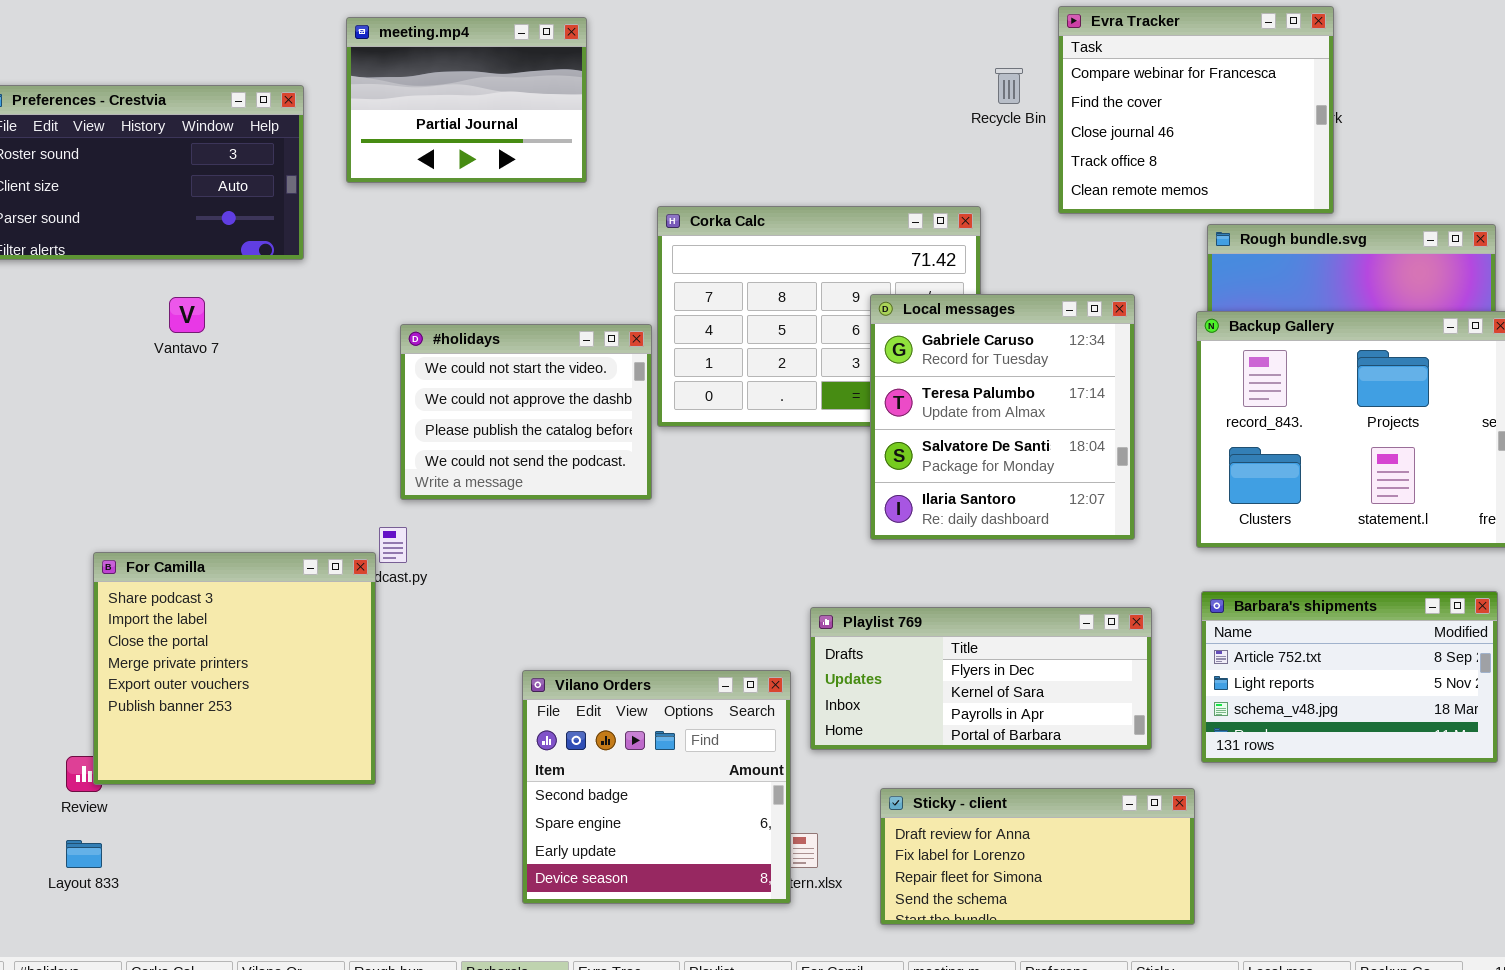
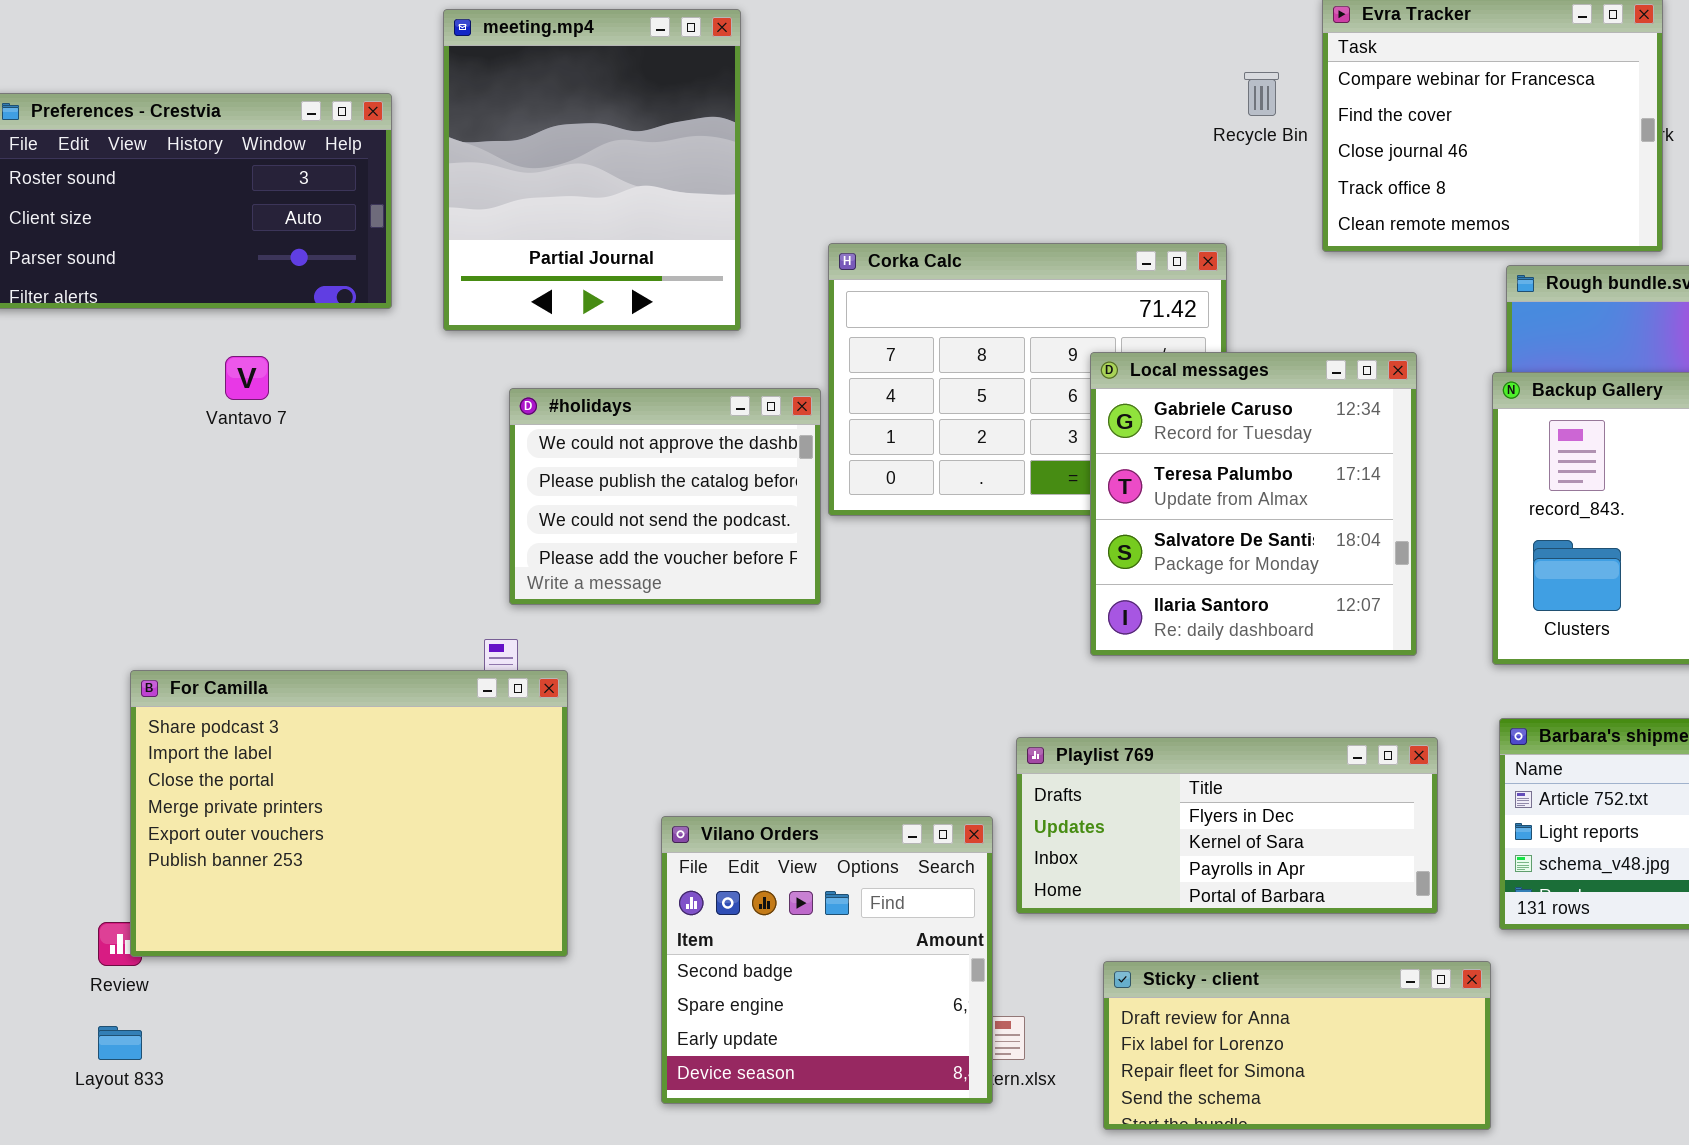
meeting.mp4: [346,17,587,183] -> [443,9,741,331], resized
#holidays: [400,324,652,500] -> [509,388,821,605], scrolled down 1 row
For Camilla: [93,552,376,785] -> [130,670,568,957], resized

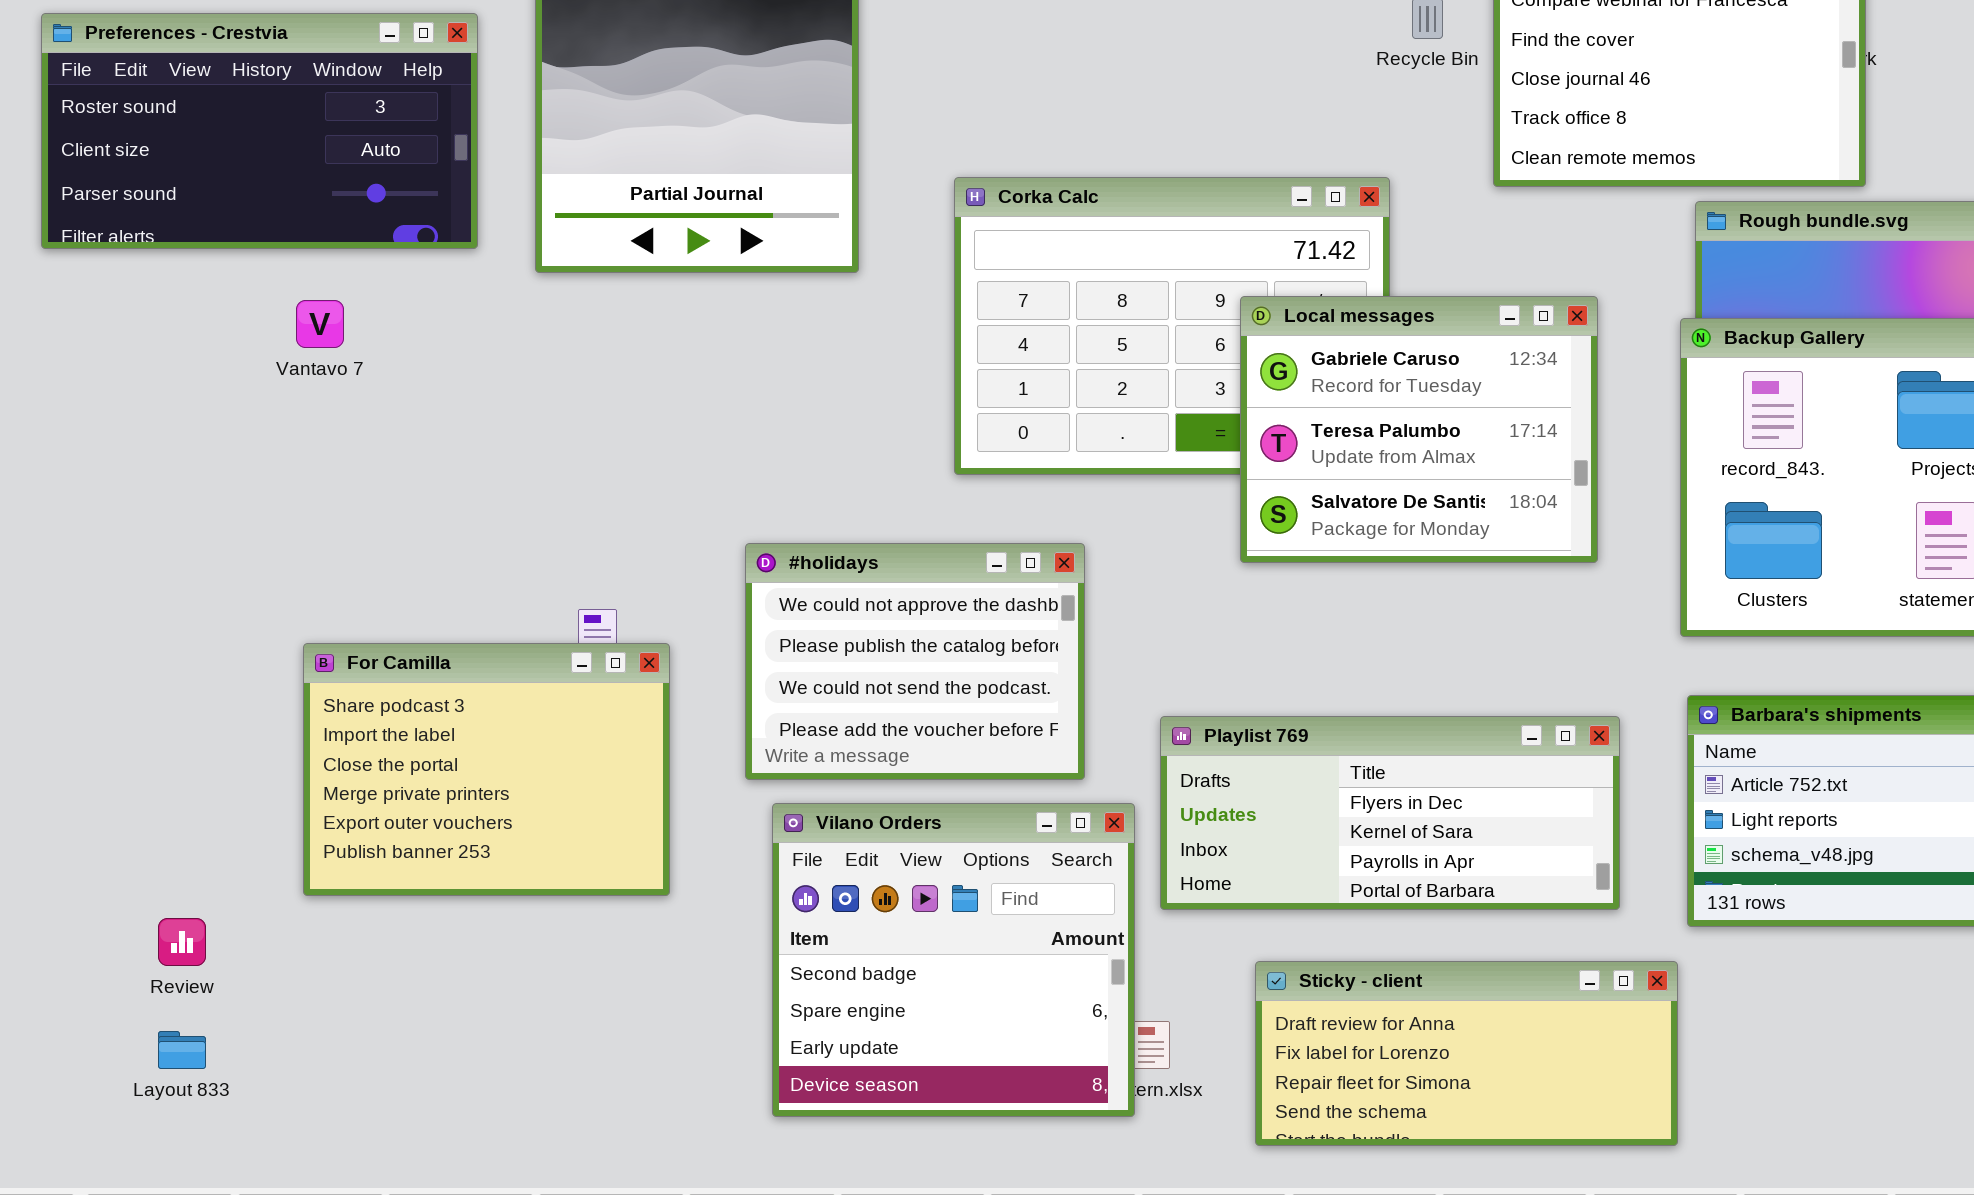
Local messages: [1090,352,1417,656] -> [1240,296,1598,563], resized
#holidays: [509,388,821,605] -> [745,543,1085,780], moved
For Camilla: [130,670,568,957] -> [303,643,670,896], resized

